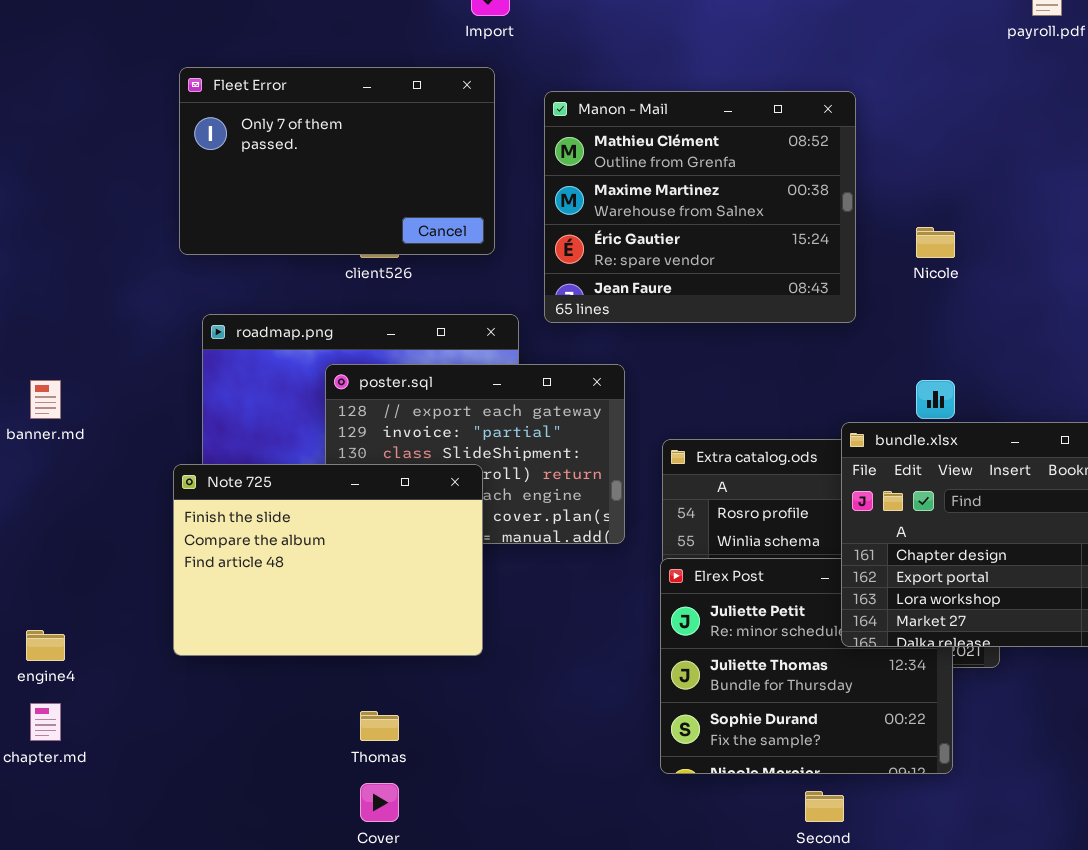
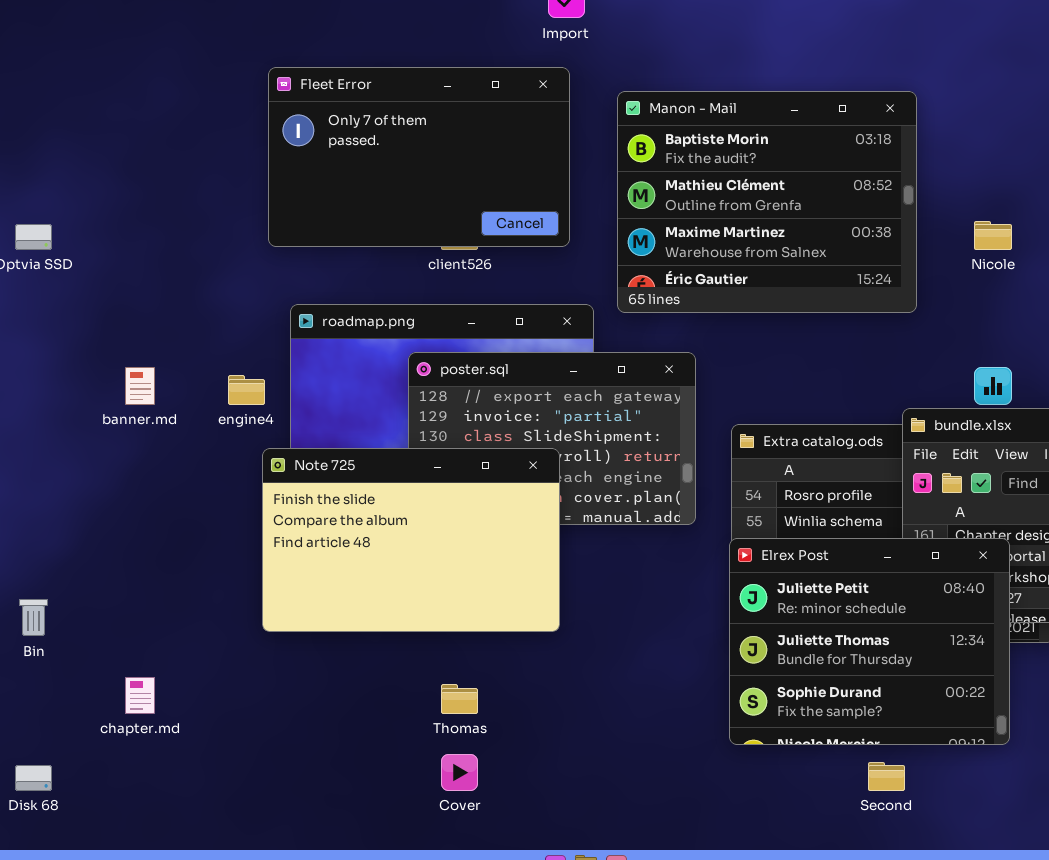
Manon - Mail: [544,91,856,323] -> [617,91,917,313], scrolled up 1 row
Elrex Post: [660,558,953,774] -> [729,538,1010,745], raised
engine4: [26,630,65,661] -> [228,375,265,405], moved

